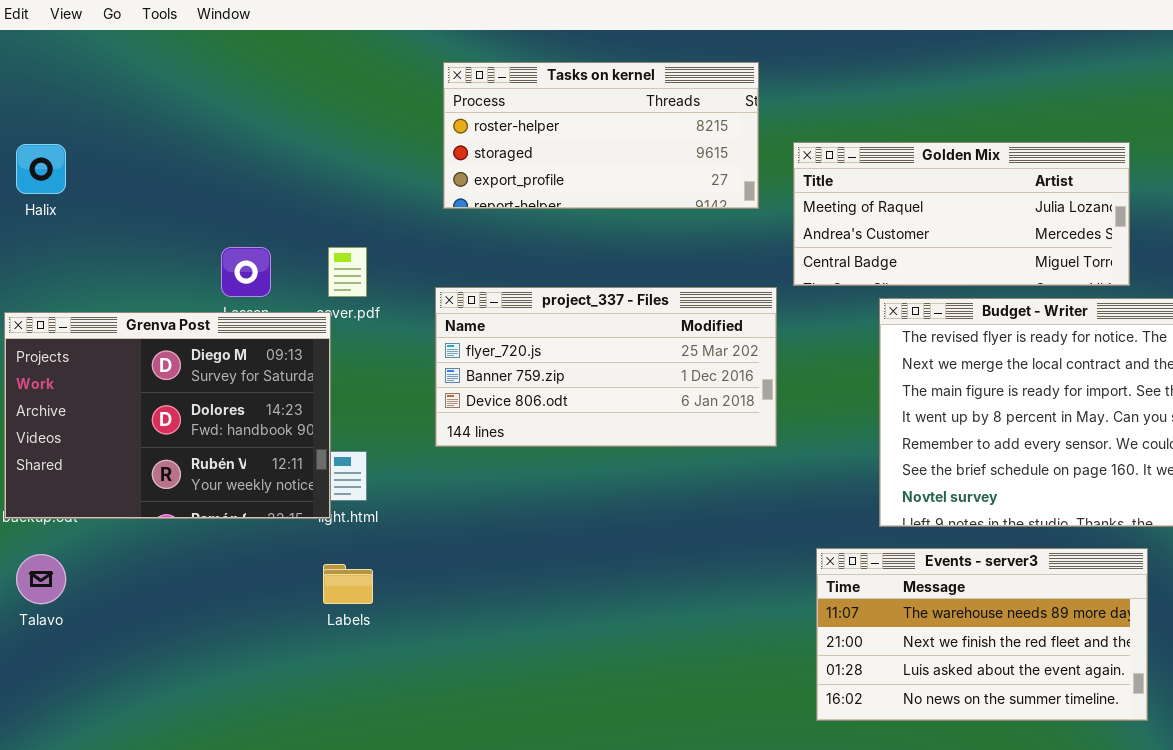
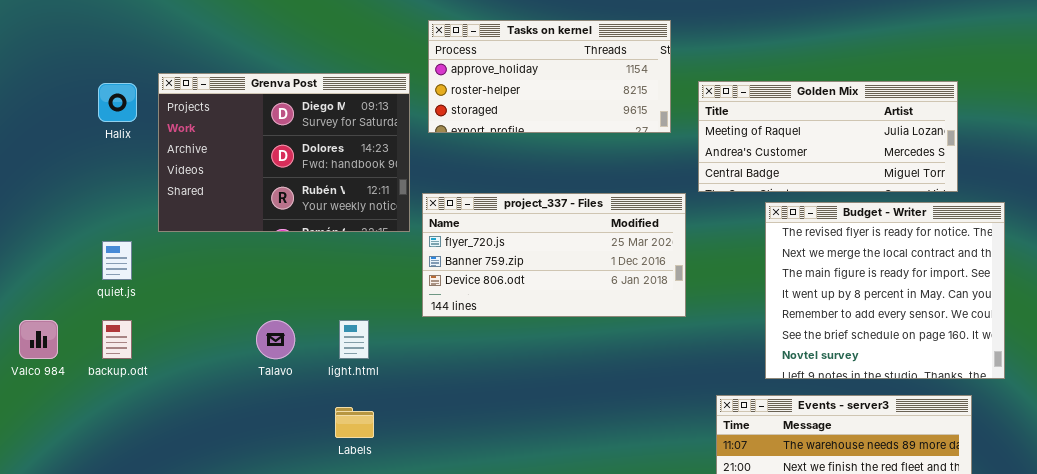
Tasks on kernel: [443,62,759,209] -> [428,20,671,133], scrolled up 1 row
Grenva Post: [4,312,331,519] -> [158,73,410,232], moved
Talavo: [16,554,66,604] -> [256,320,295,359], moved

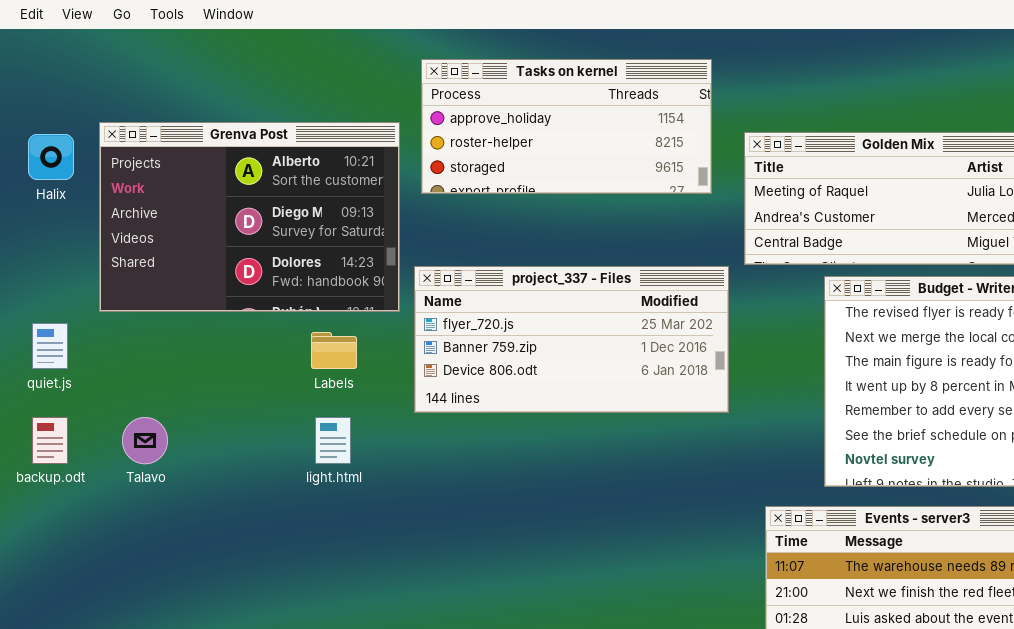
Grenva Post: [158,73,410,232] -> [99,122,400,312], scrolled up 1 row
Talavo: [256,320,295,359] -> [122,417,168,464], moved
Labels: [335,407,374,438] -> [311,332,357,369], moved

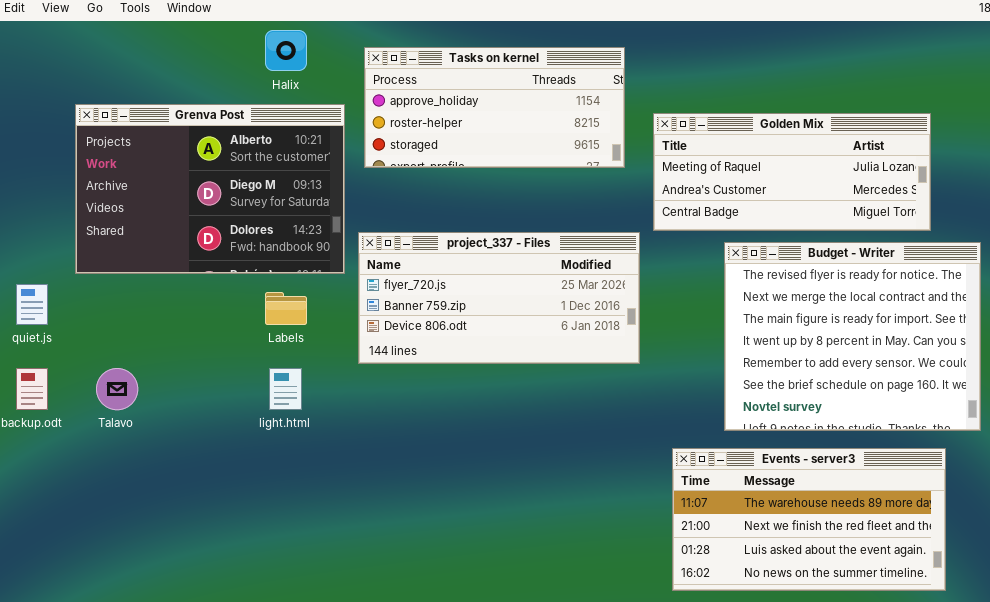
Halix: [28,134,74,180] -> [265,30,307,71], moved

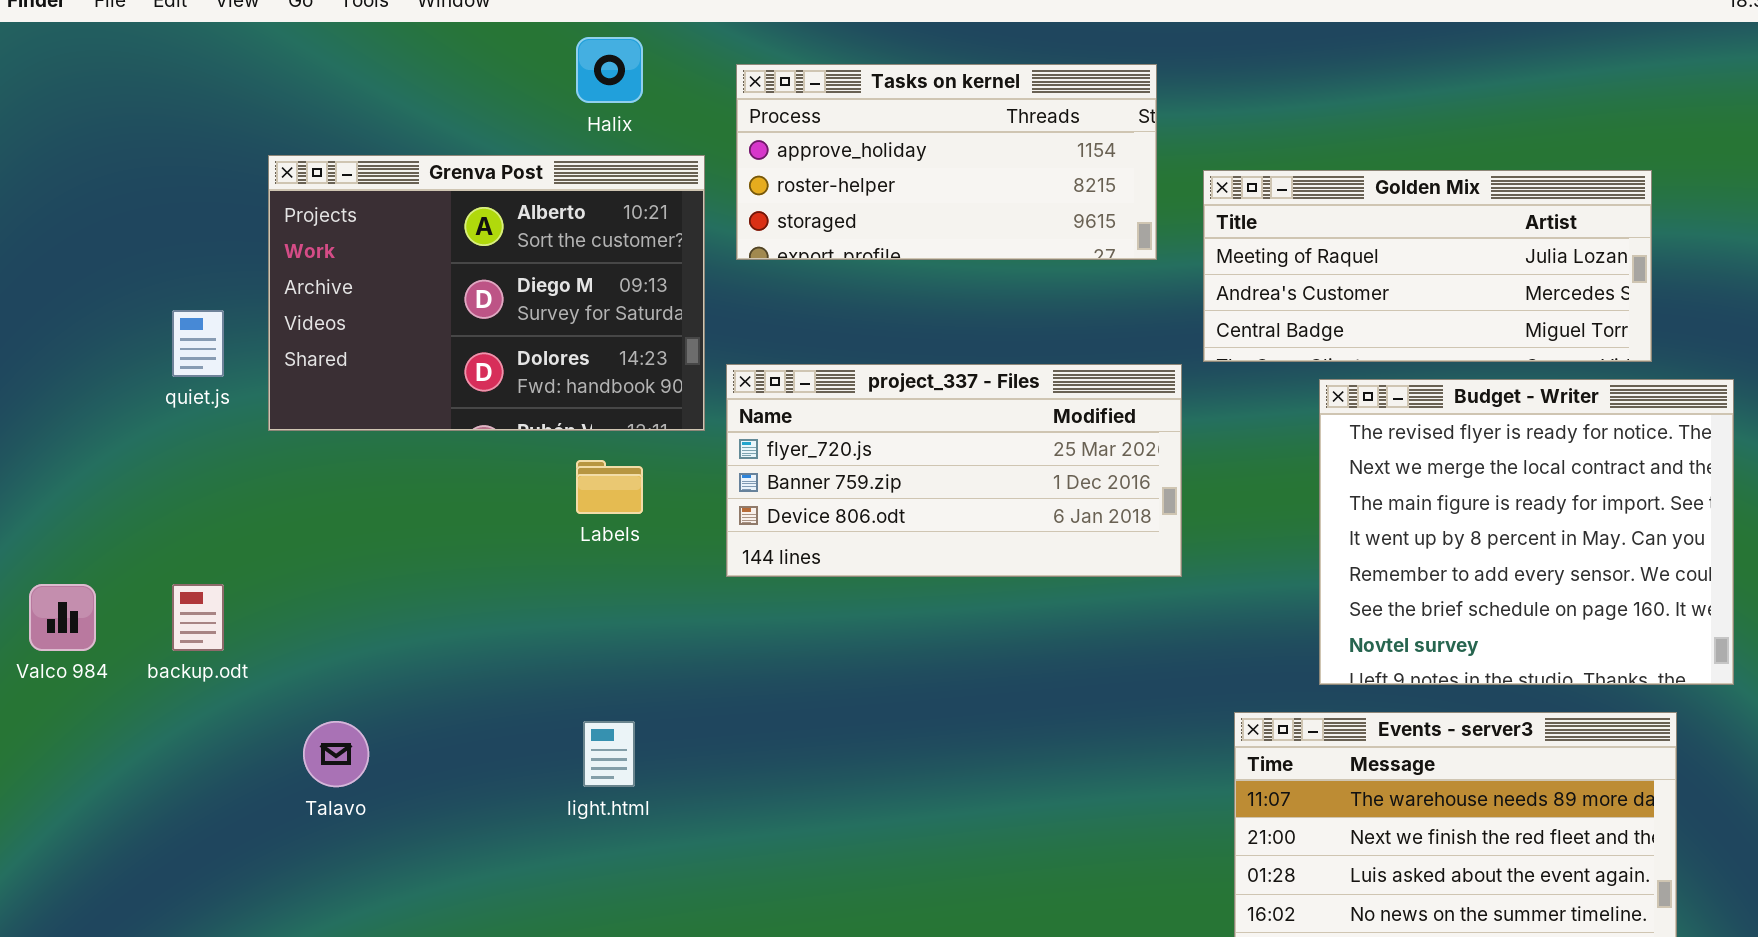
quiet.js: [16,284,48,325] -> [172,310,224,377], moved
Talavo: [96,368,138,410] -> [303,721,369,787], moved
light.html: [269,368,302,410] -> [583,721,635,787], moved

